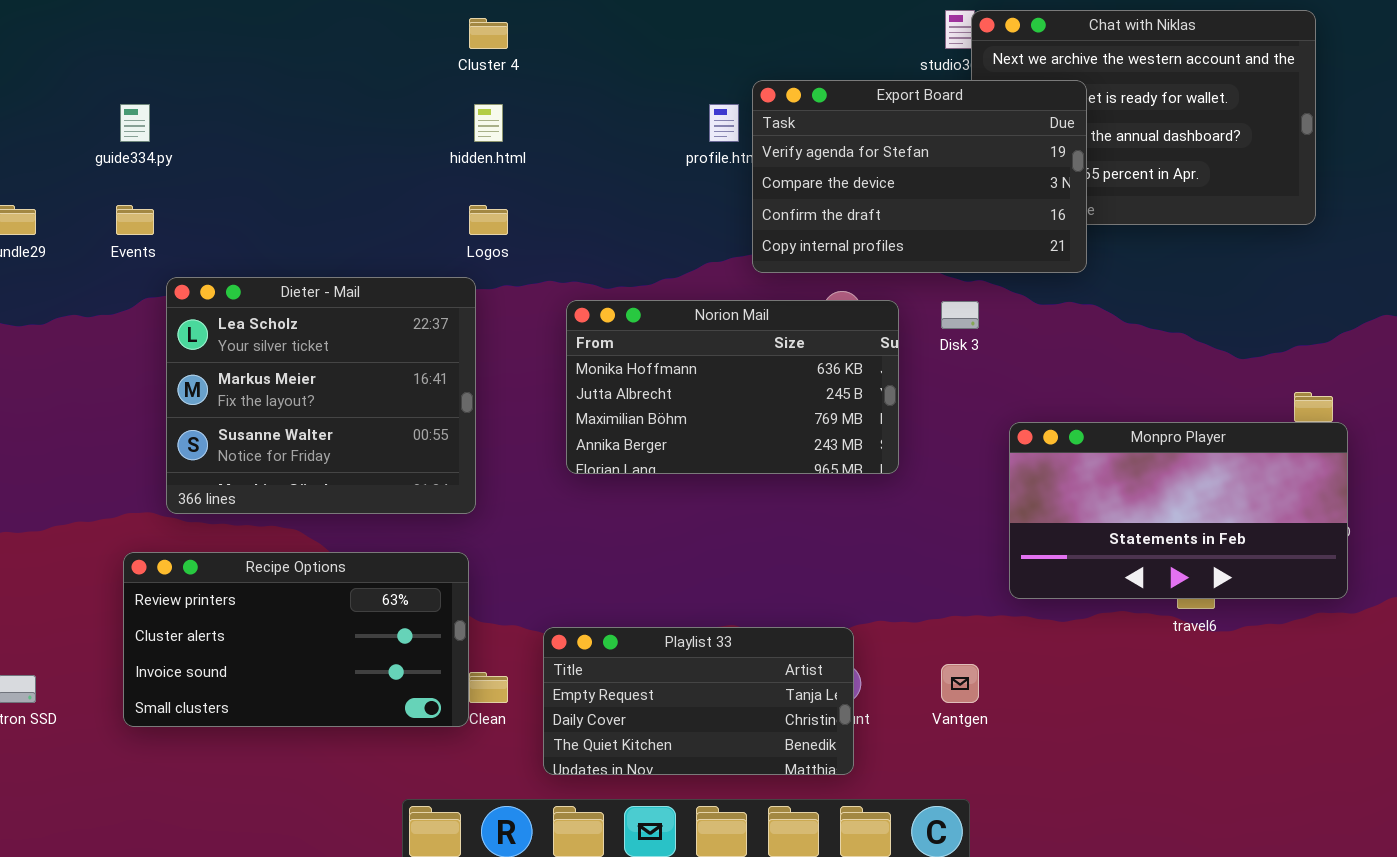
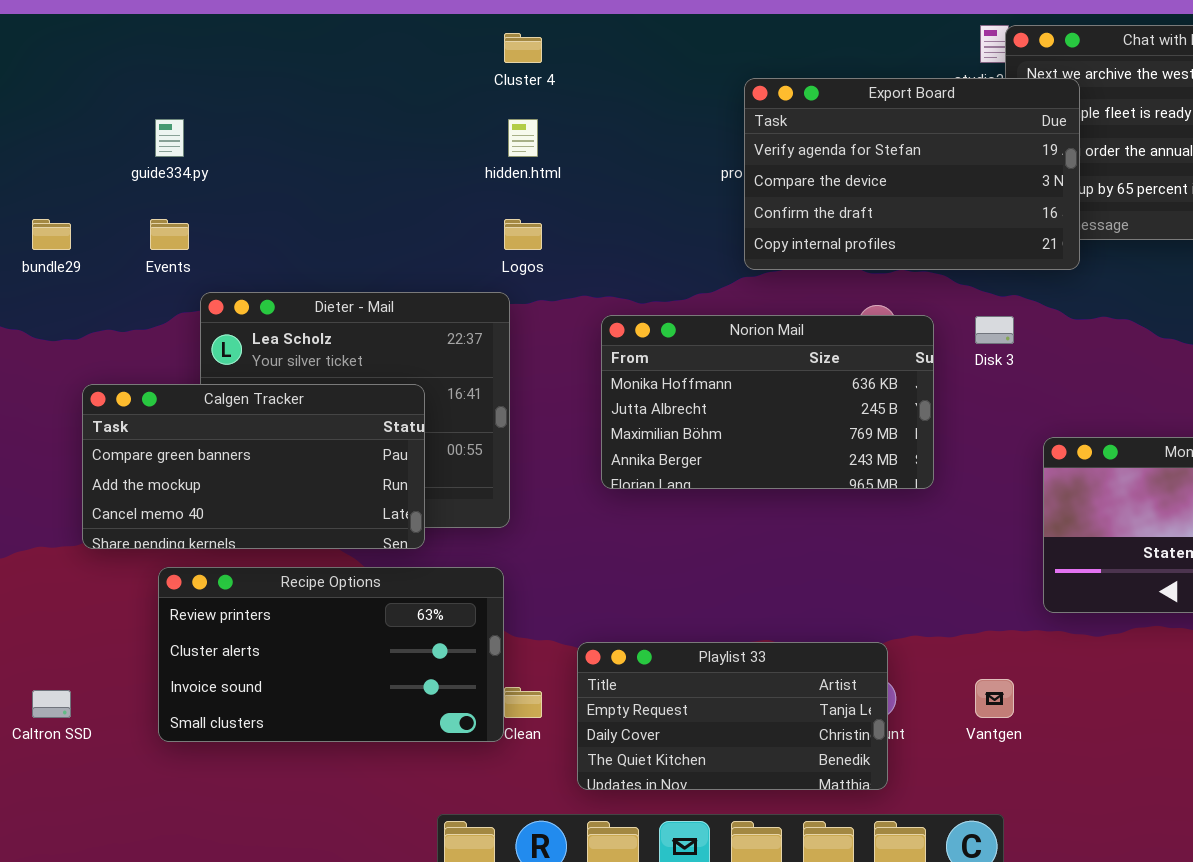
Export Board: [752,80,1087,273] -> [744,78,1080,270], moved
Calgen Tracker: none -> [82,384,425,549], opened

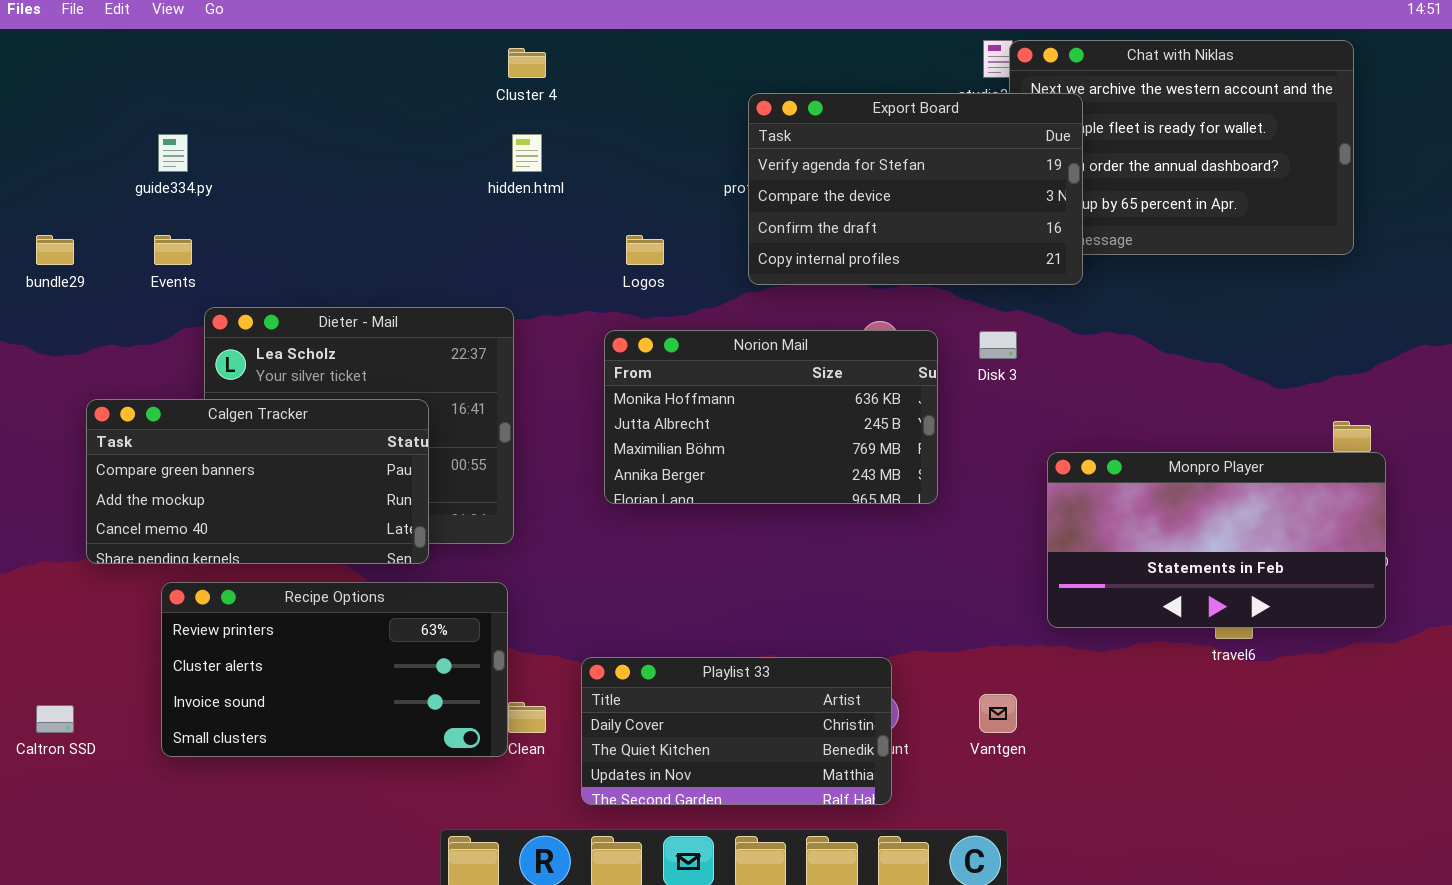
Logos: [504,219,542,250] -> [626,235,664,265], moved
Playlist 33: [577,642,888,790] -> [581,657,892,805], scrolled down 1 row

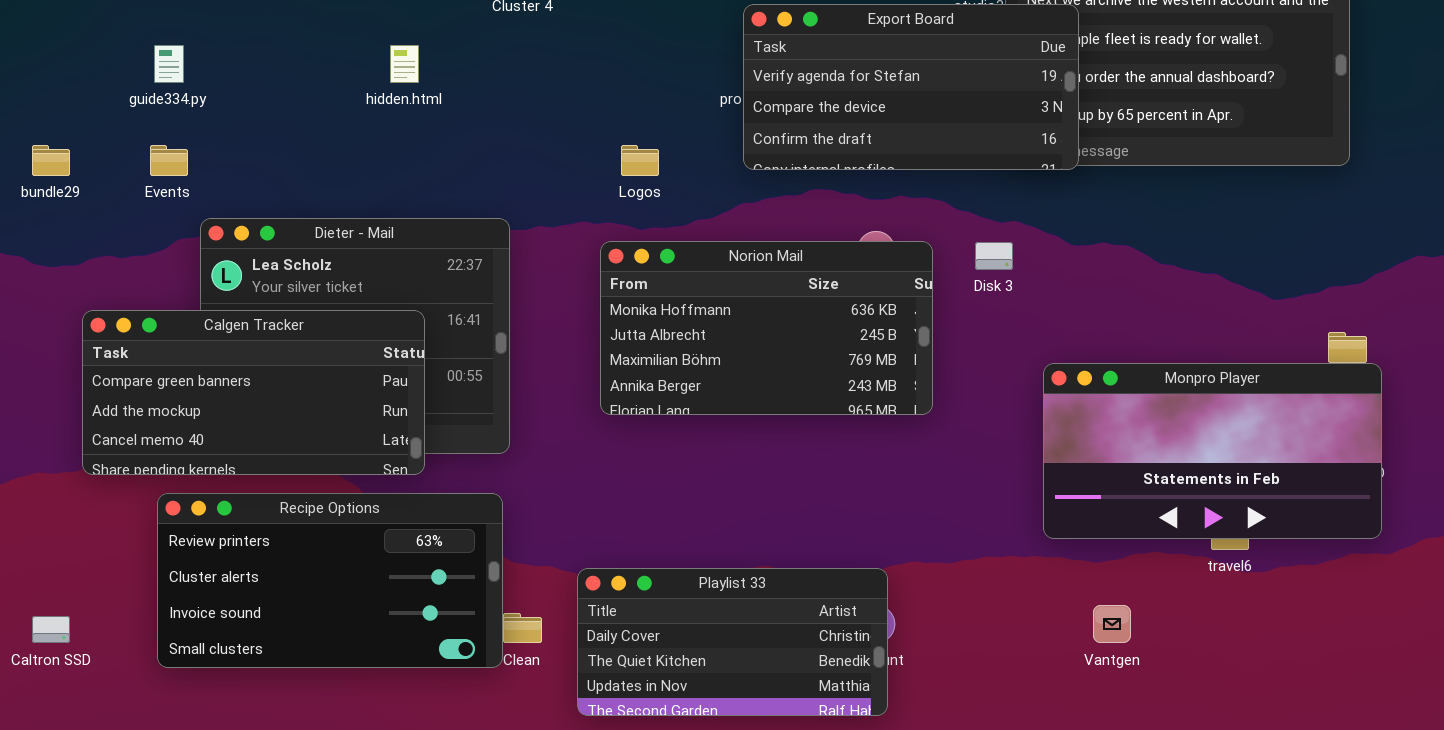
Export Board: [748,93,1083,285] -> [743,4,1079,170], resized
hidden.html: [512,134,542,172] -> [390,45,419,83], moved
Vantgen: [979,694,1017,733] -> [1093,605,1131,643], moved

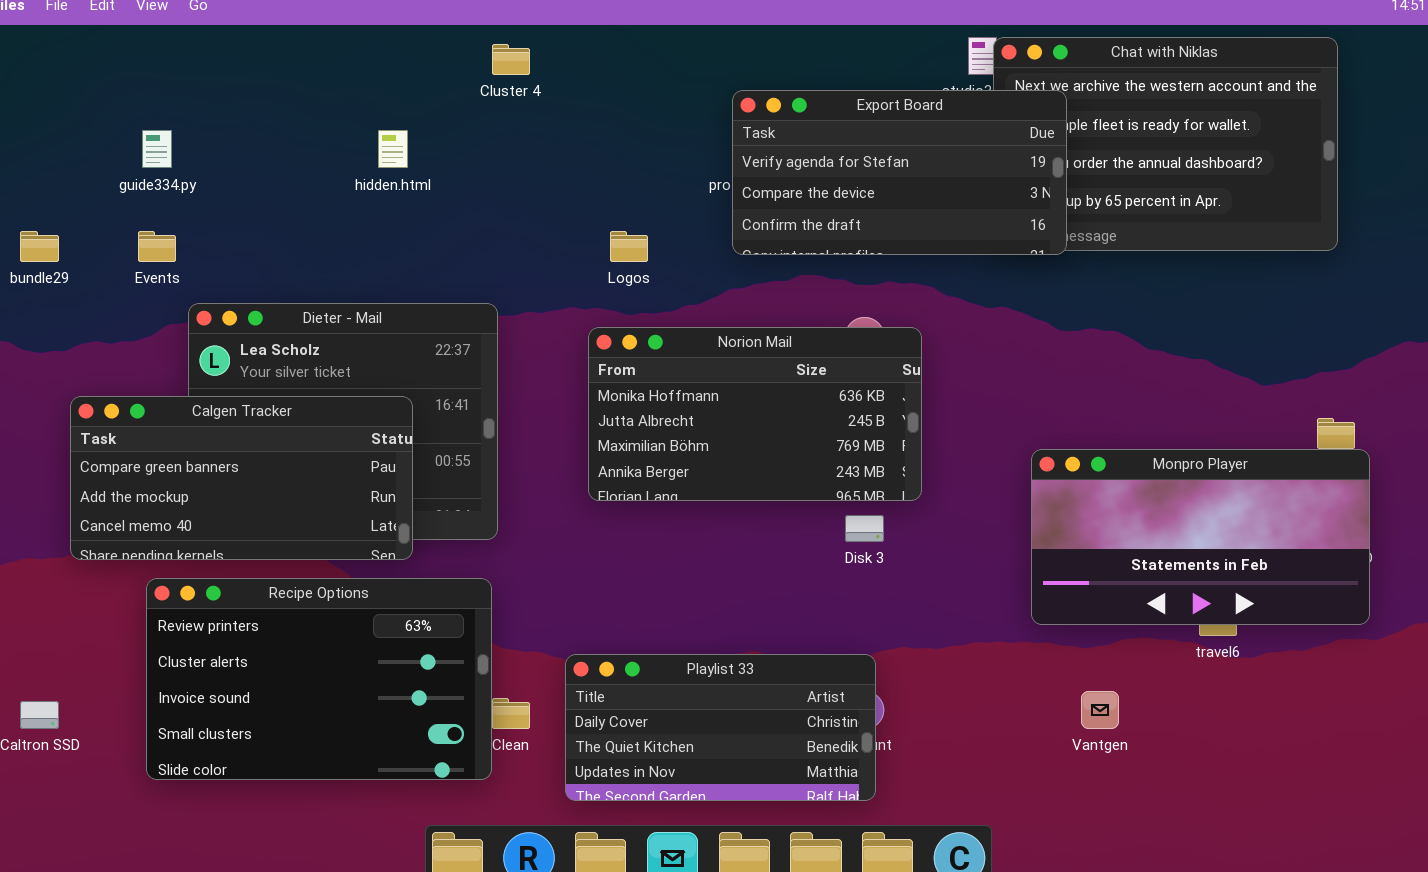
Disk 3: [975,242,1013,270] -> [845,515,884,542], moved
Recipe Options: [157,493,503,668] -> [146,578,492,780], resized

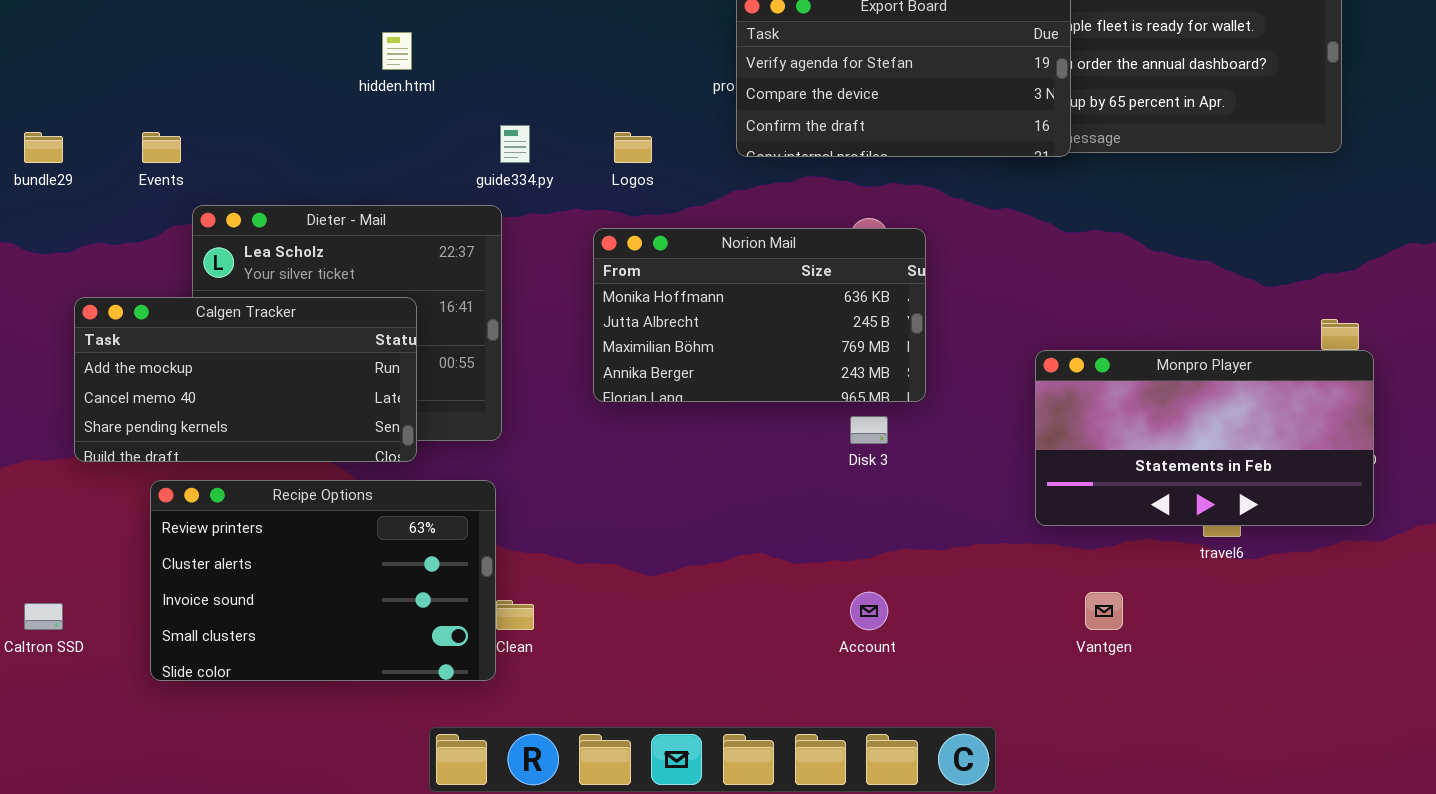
guide334.py: [142,130,172,168] -> [500,125,530,163], moved
Calgen Tracker: [70,396,413,560] -> [74,297,417,462], scrolled down 1 row
Playlist 33: [565,654,876,801] -> none, closed

